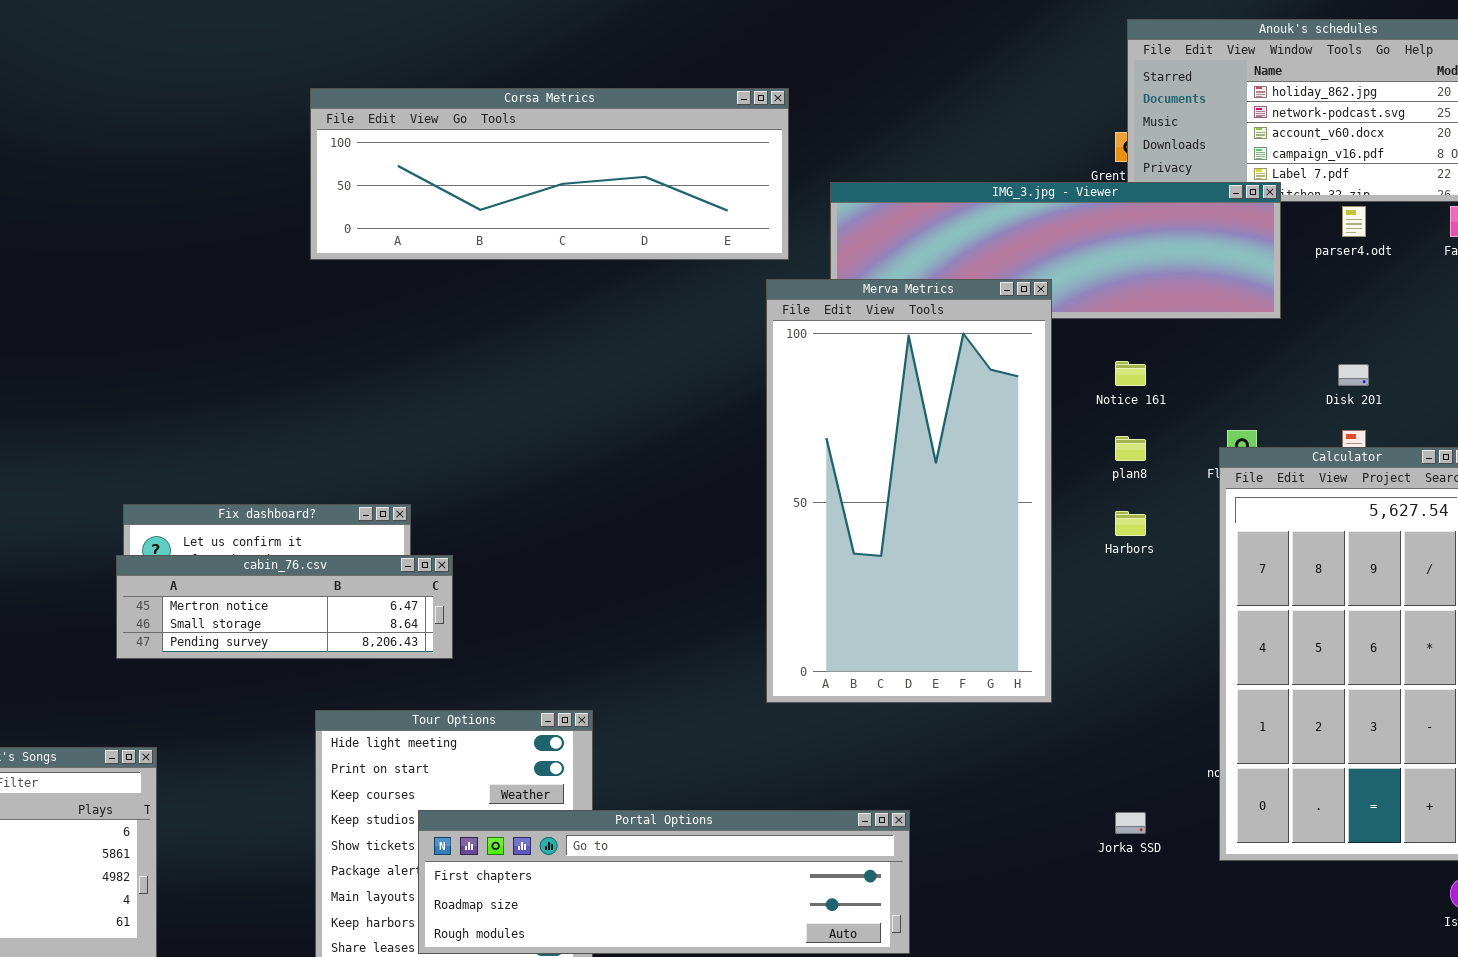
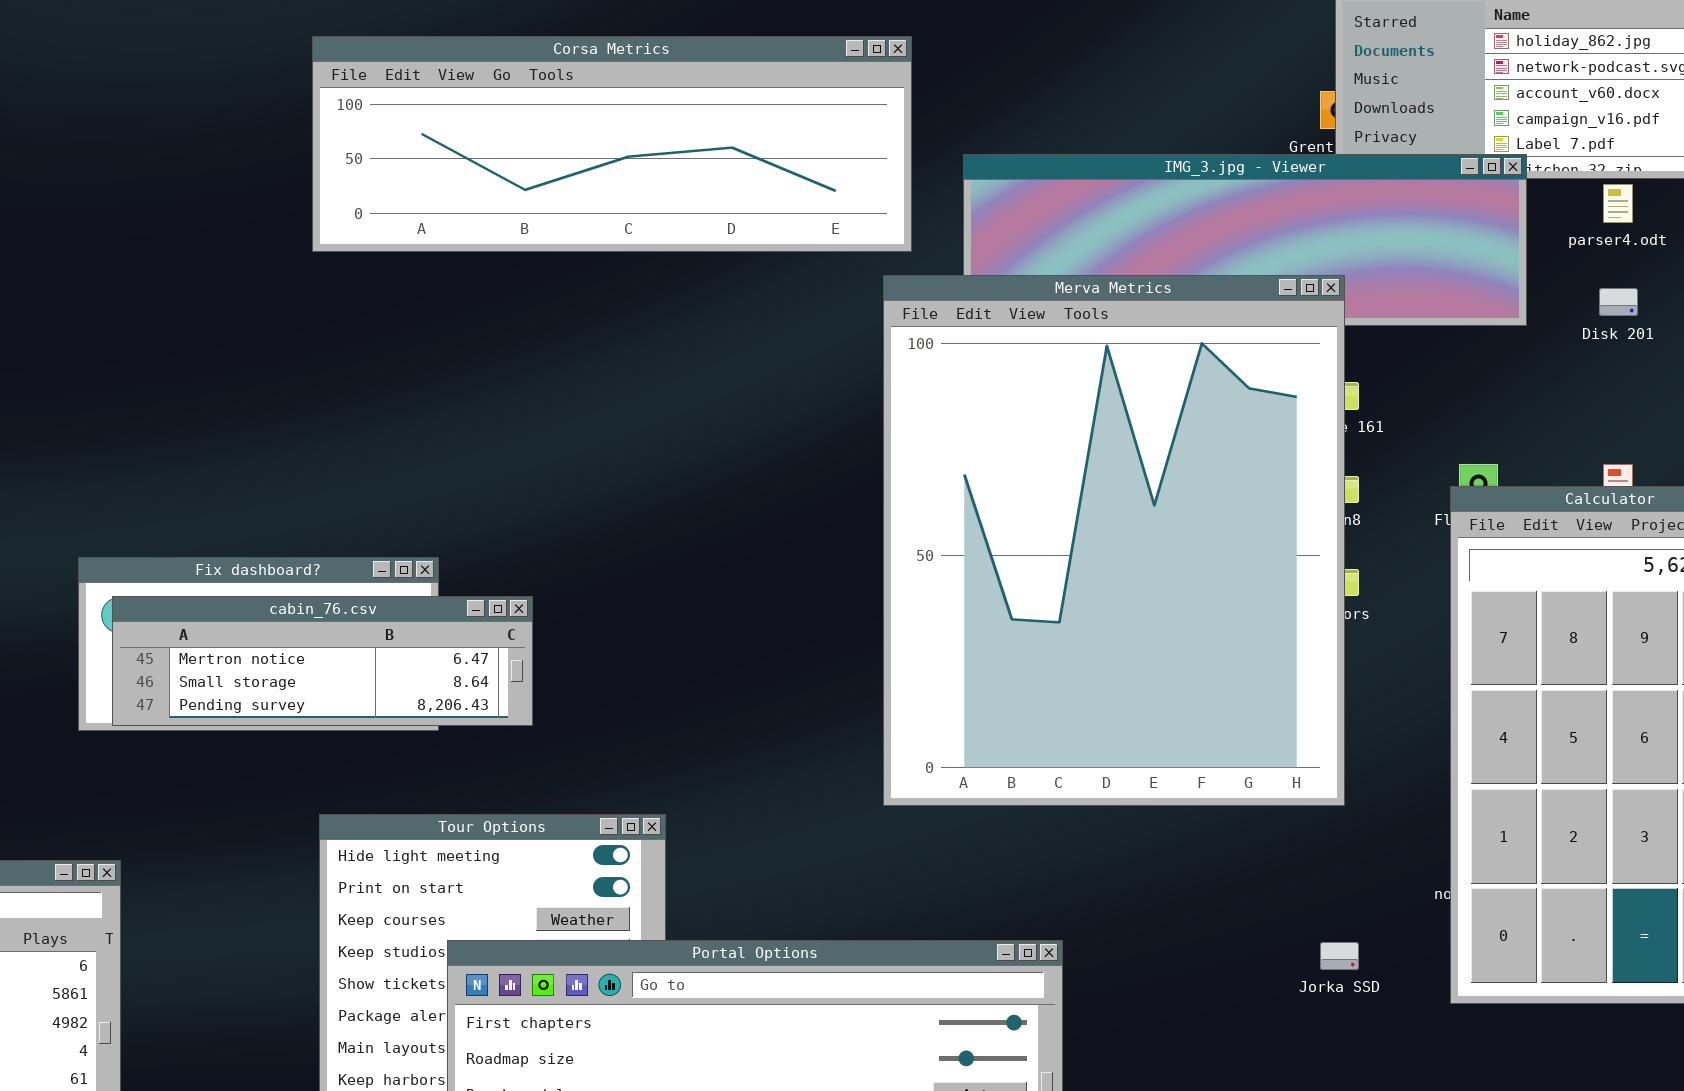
Merva Metrics: [766,279,1052,703] -> [883,275,1345,806], resized
Disk 201: [1338,364,1369,386] -> [1599,288,1638,316], moved
cabin_76.csv: [116,555,453,659] -> [112,596,533,726], moved

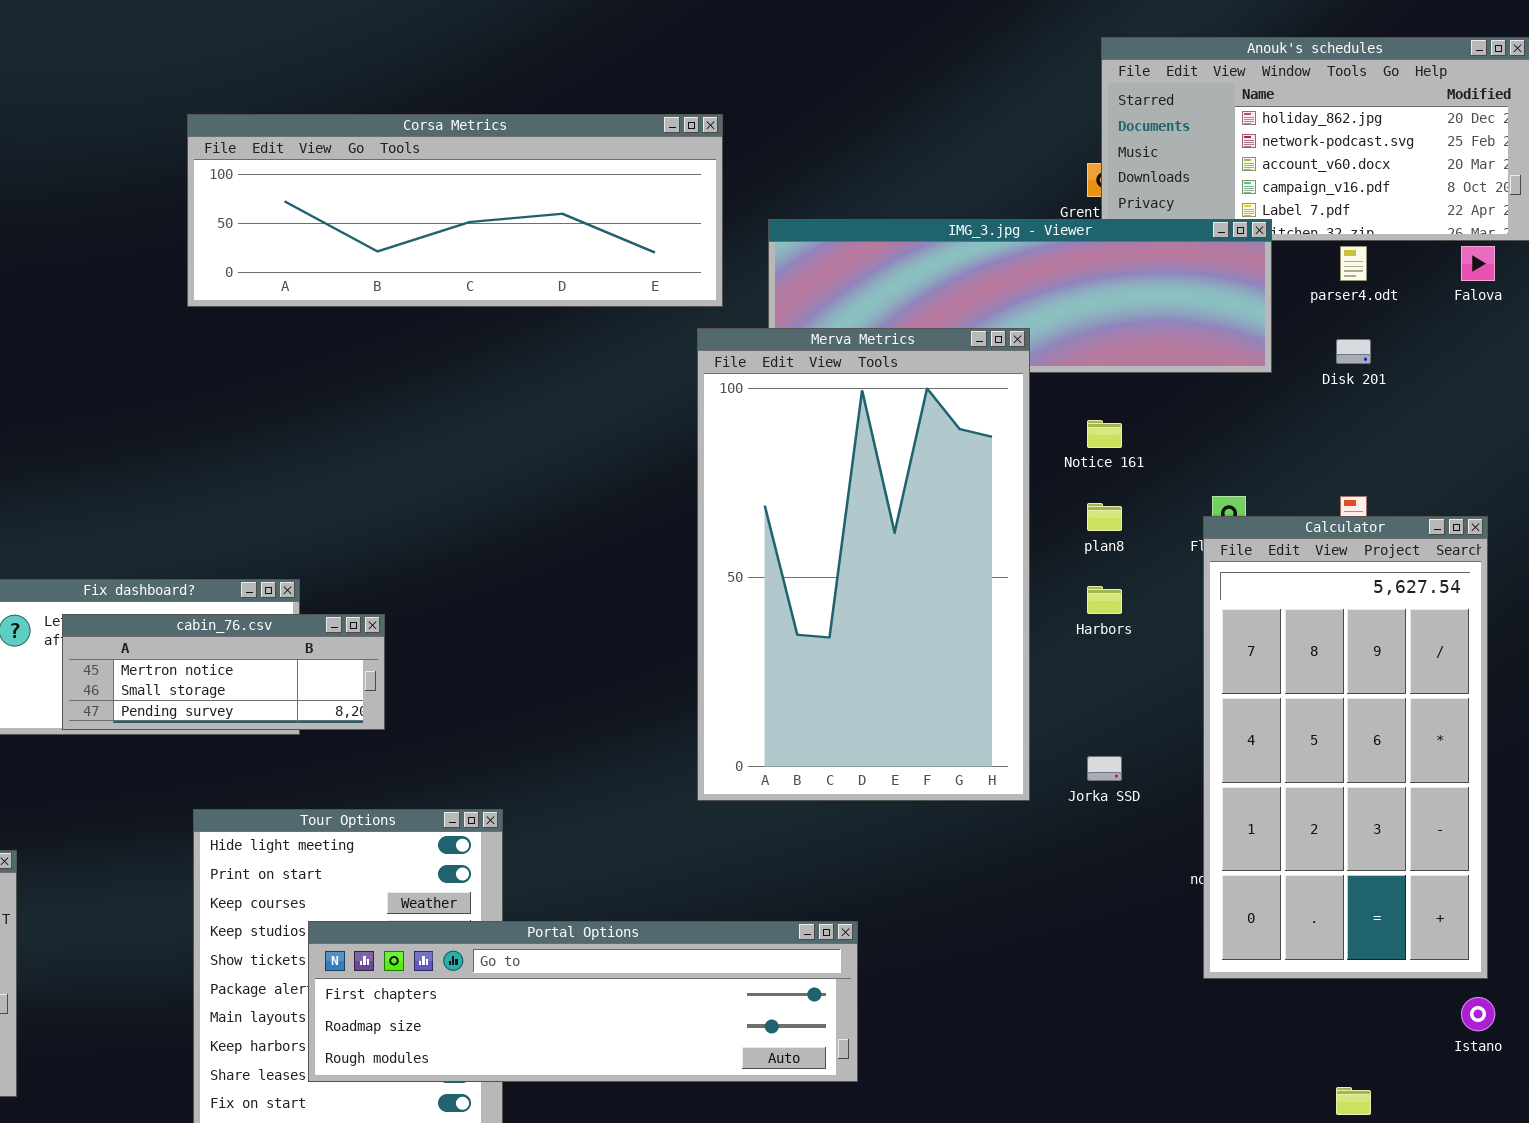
Merva Metrics: [883,275,1345,806] -> [697,328,1030,801], resized
cabin_76.csv: [112,596,533,726] -> [62,614,385,730], resized
Jorka SSD: [1320,942,1359,970] -> [1087,756,1122,781], moved

